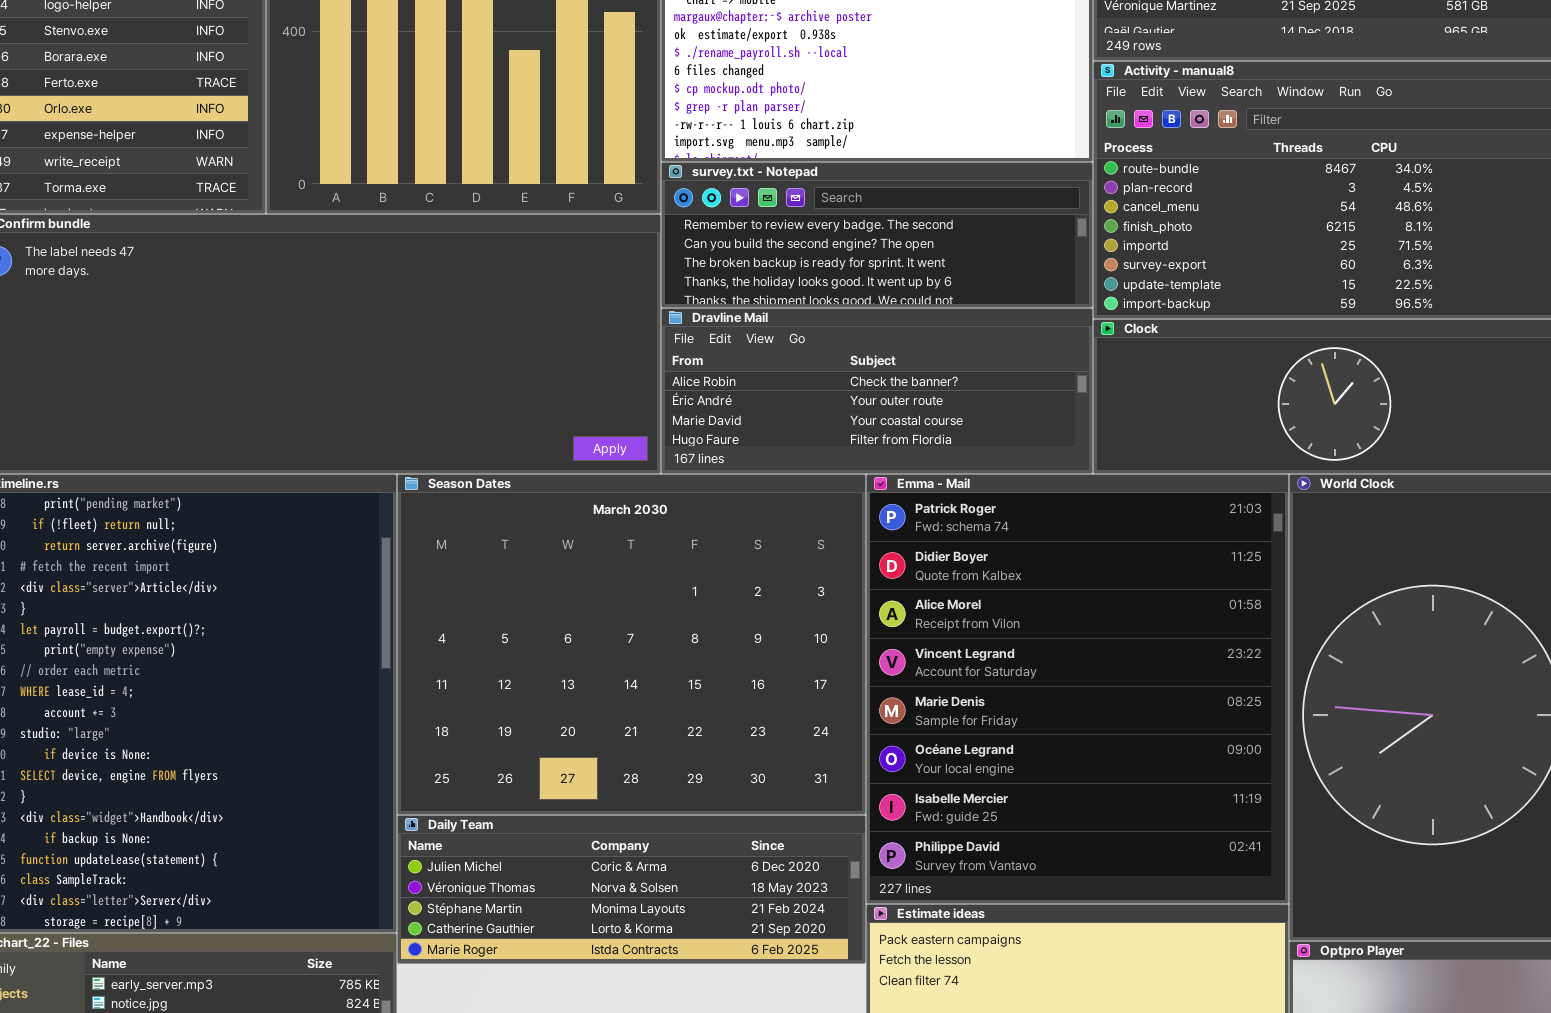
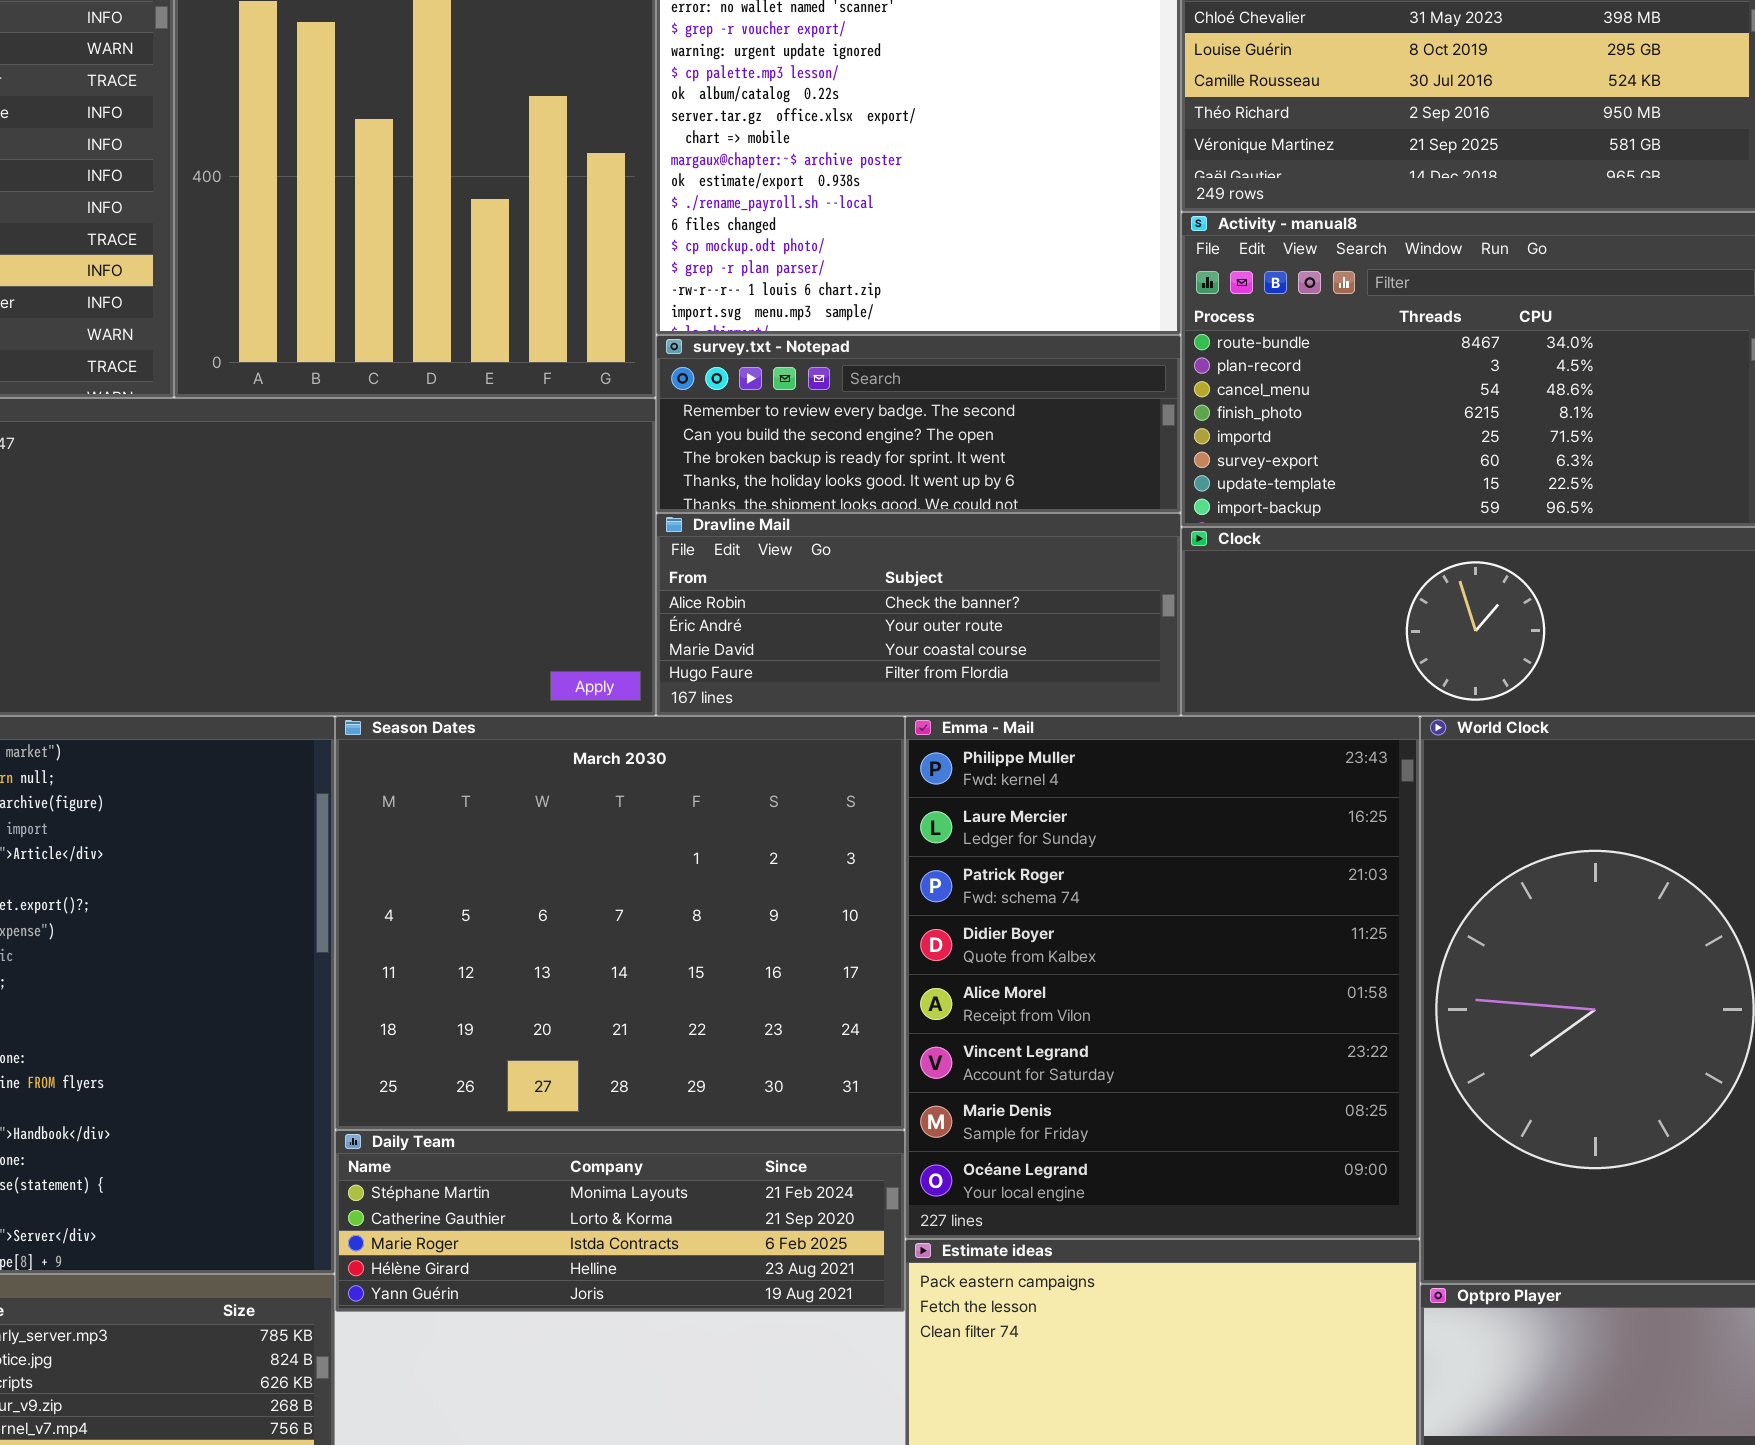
Emma - Mail: [866,474,1289,904] -> [905,716,1420,1239], scrolled up 2 rows
Daily Team: [397,815,866,964] -> [335,1130,905,1312], scrolled down 2 rows

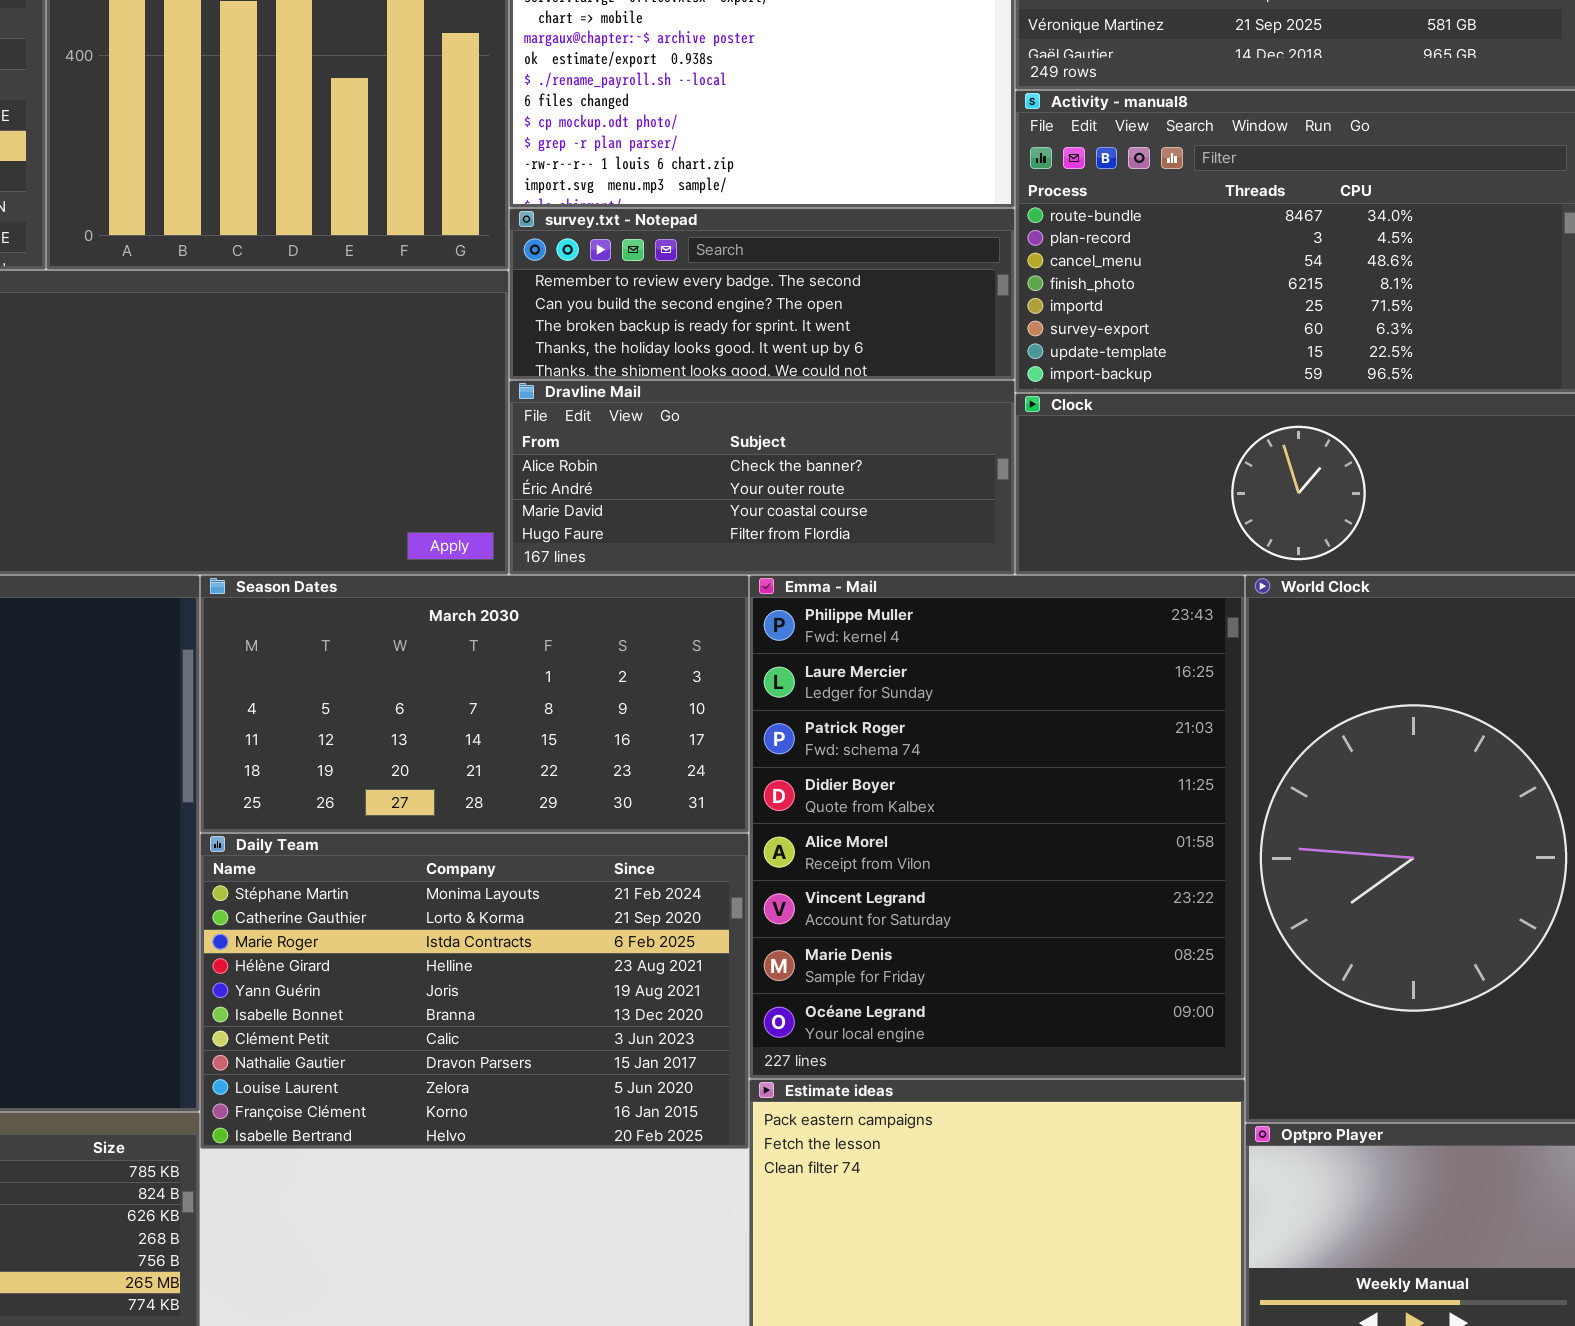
Season Dates: [335,716,905,1130] -> [200,575,749,833], resized
Daily Team: [335,1130,905,1312] -> [200,833,749,1149], resized

